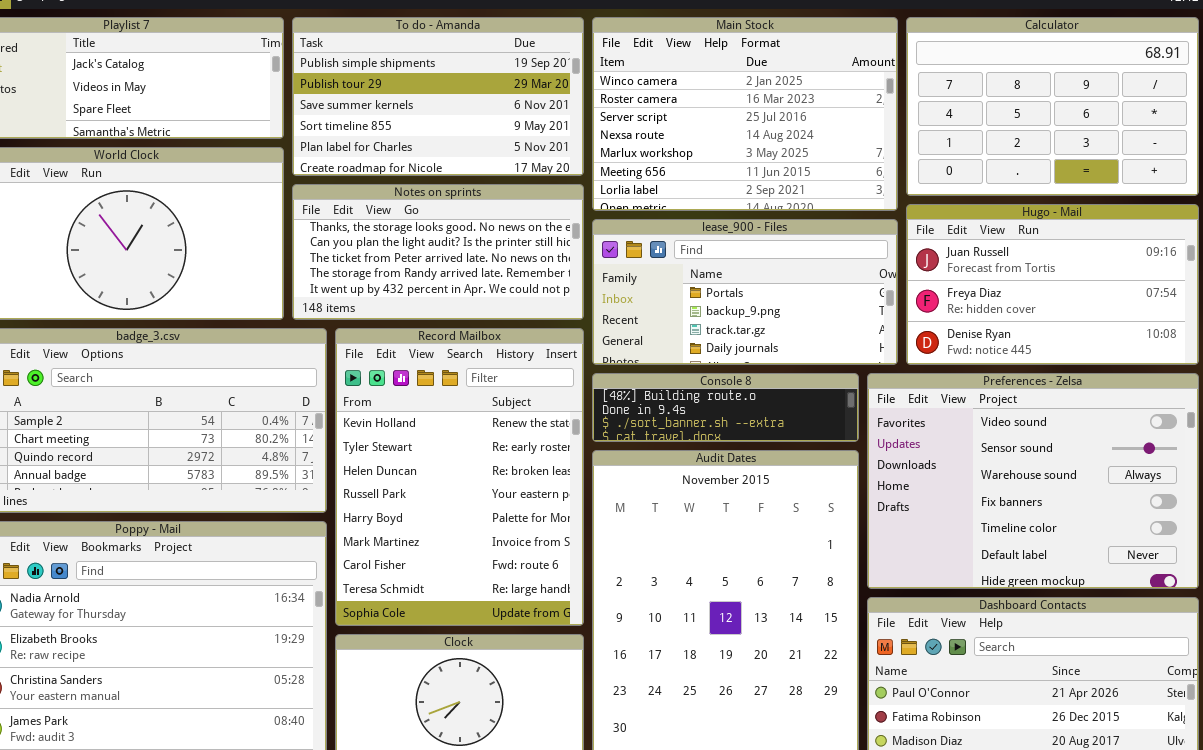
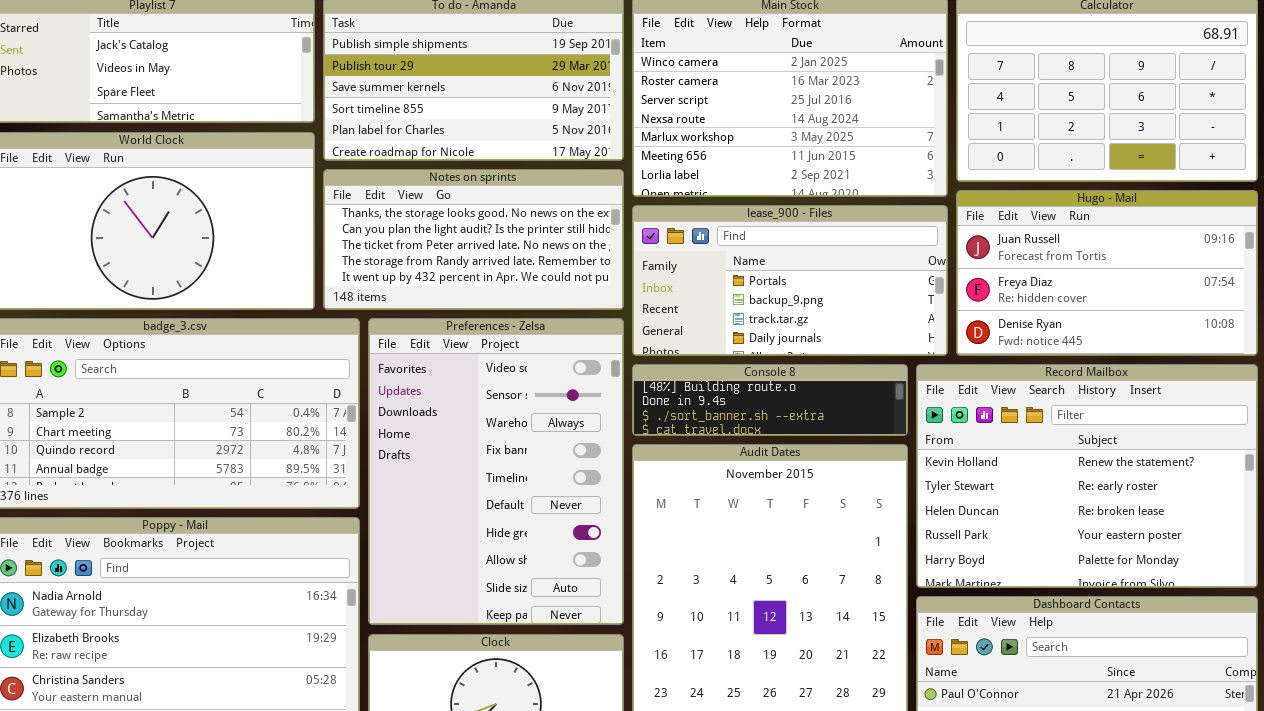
Record Mailbox: [335,328,584,626] -> [916,364,1258,588], moved, resized
Preferences - Zelsa: [867,373,1199,589] -> [368,318,624,625], moved, resized

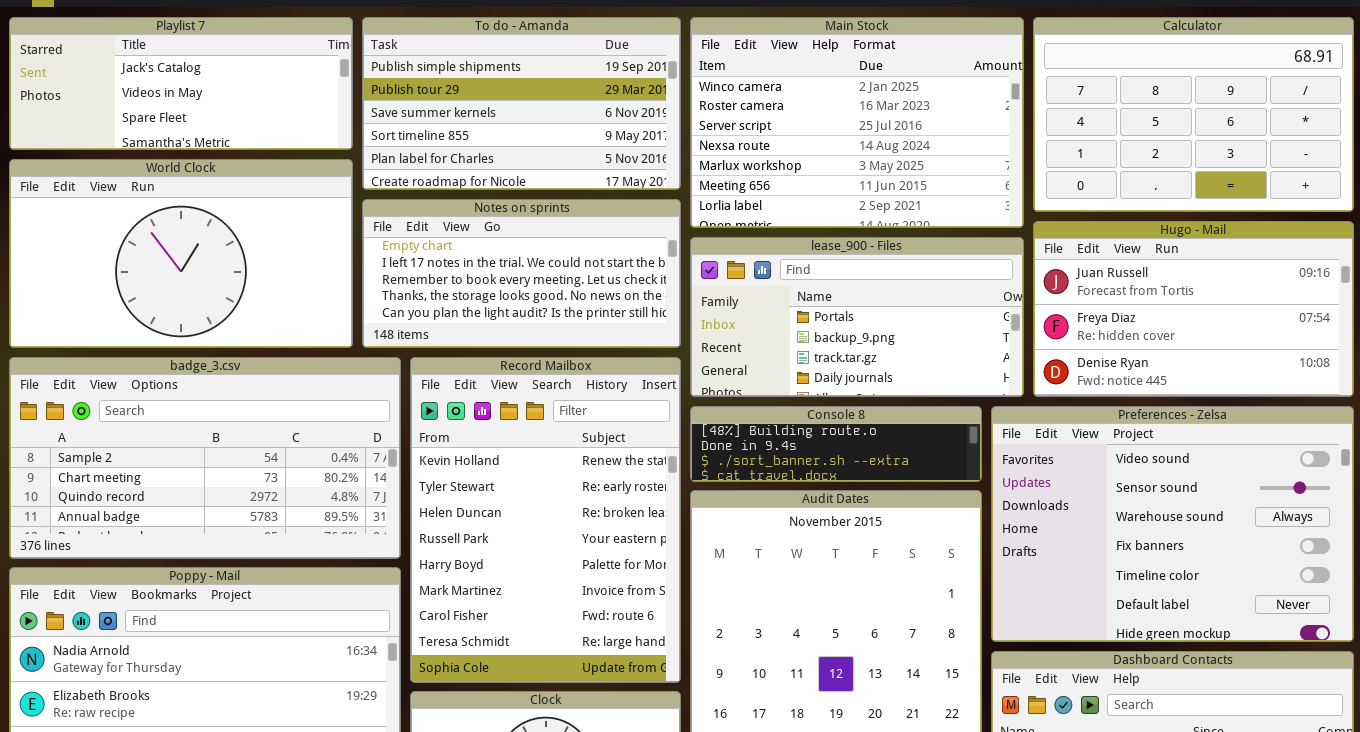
Notes on sprints: [323,169,624,310] -> [362,199,681,348], scrolled up 3 rows
Preferences - Zelsa: [368,318,624,625] -> [991,406,1354,642], moved, resized
Record Mailbox: [916,364,1258,588] -> [410,357,681,683], moved, resized

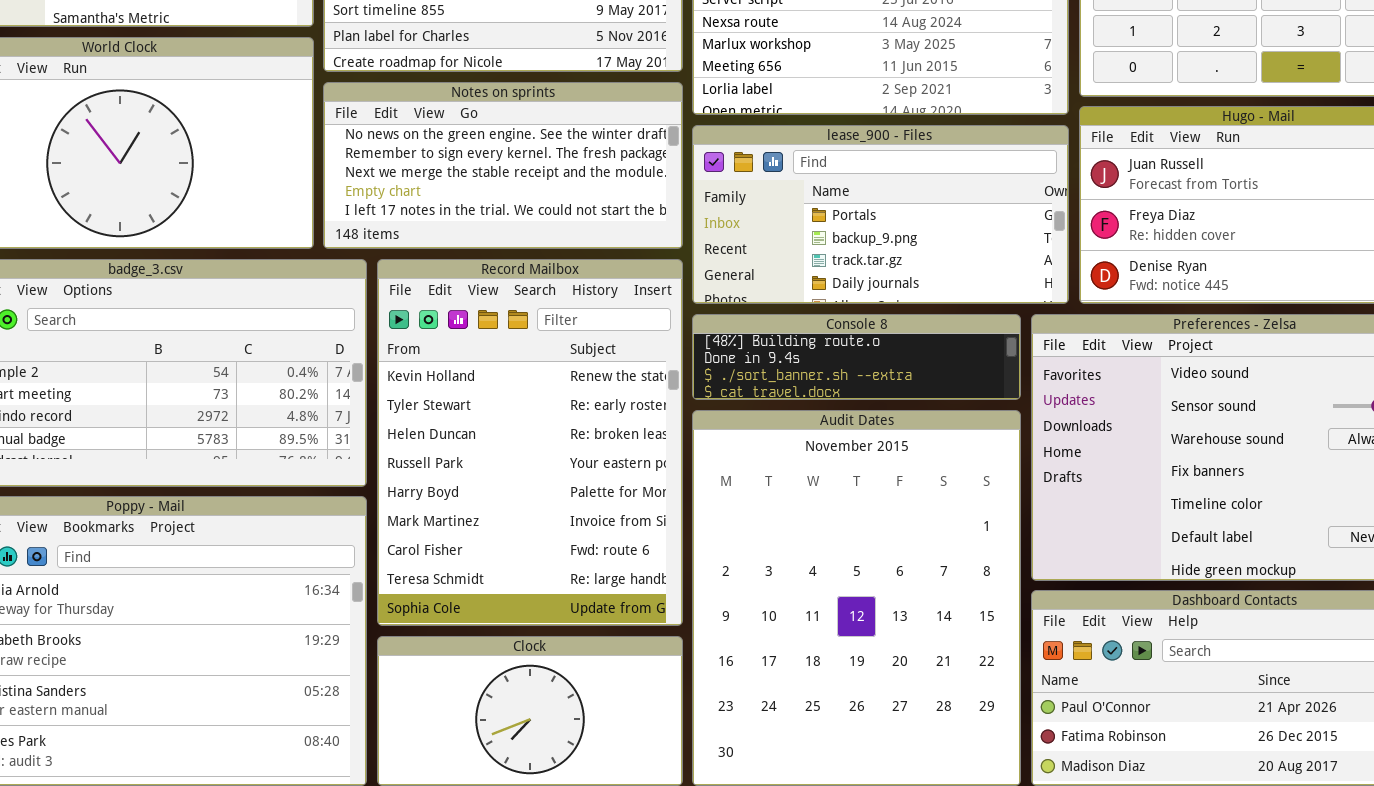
Notes on sprints: [362,199,681,348] -> [323,82,683,249], scrolled up 3 rows

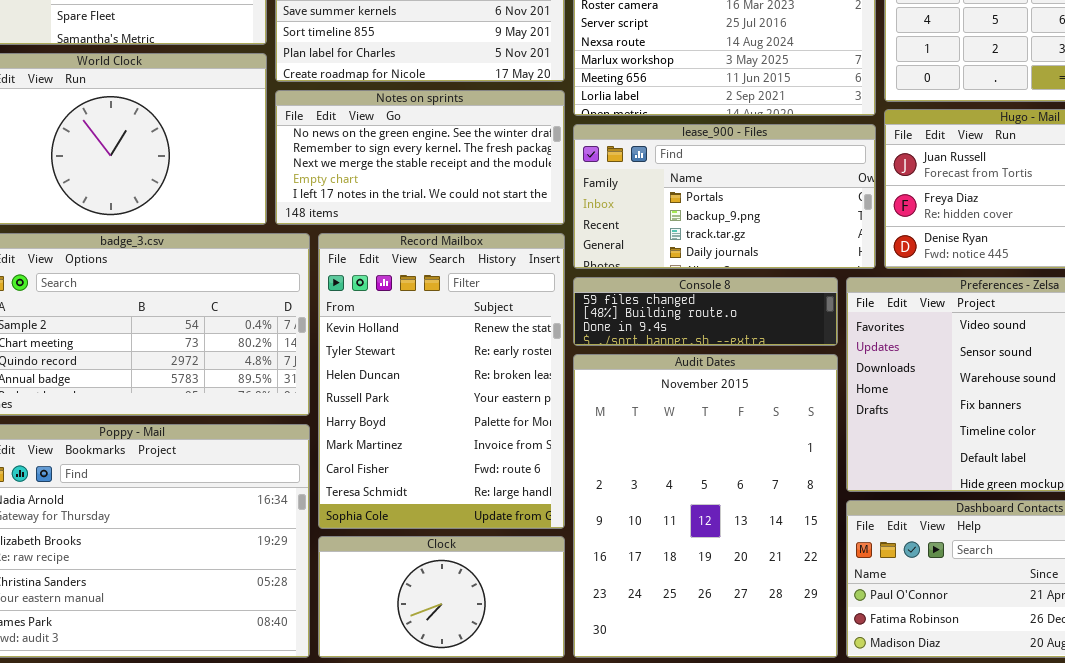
Console 8: [692,314,1021,400] -> [573,277,838,346], scrolled up 1 row

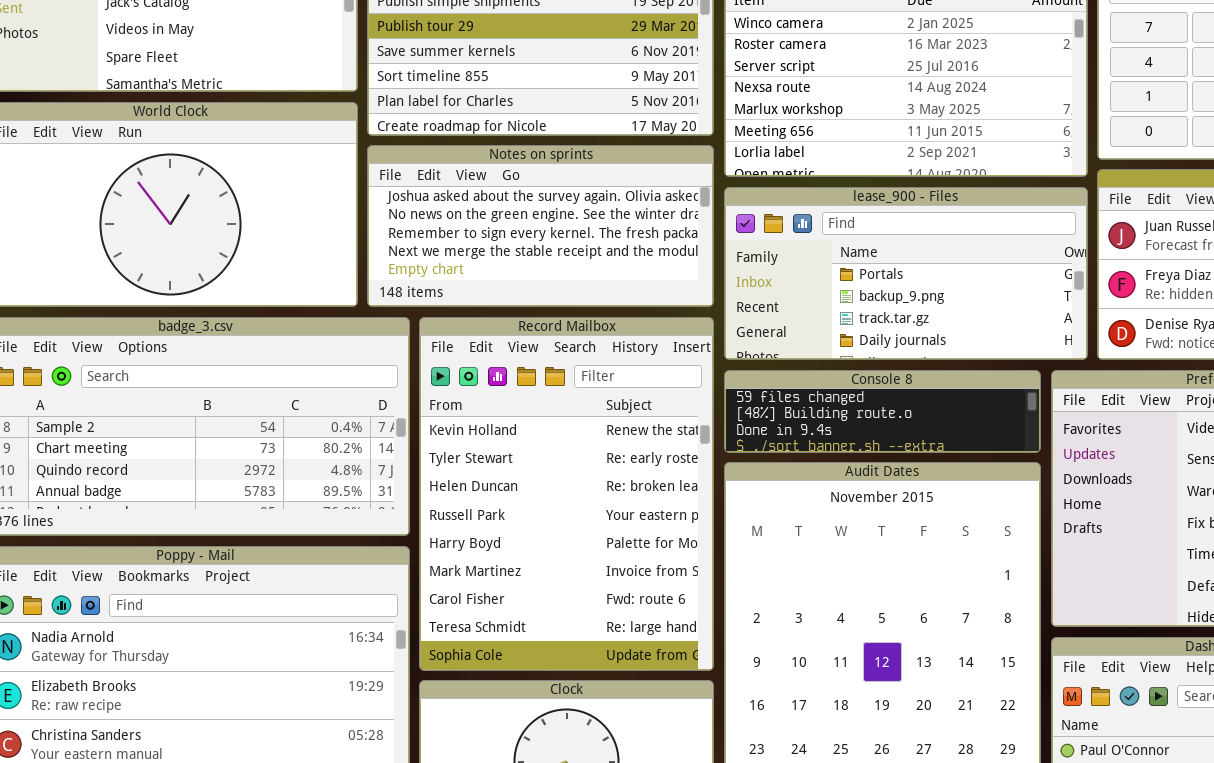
Notes on sprints: [275,90,565,225] -> [367,145,714,307], scrolled up 1 row

